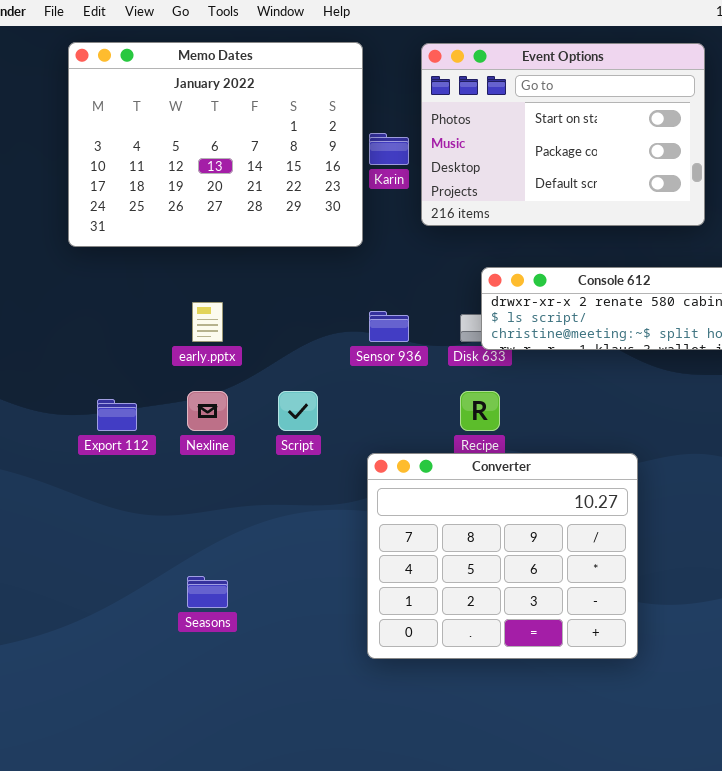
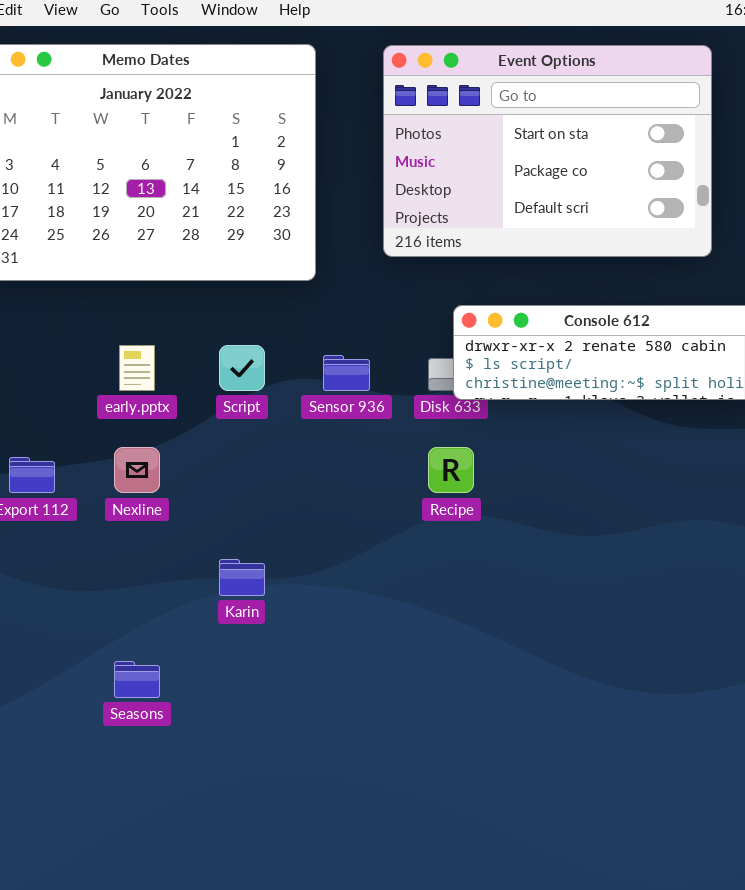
Karin: [369,133,409,165] -> [219,559,265,596], moved
Script: [278,391,318,431] -> [219,345,265,391], moved
Converter: [367,453,638,659] -> none, closed

